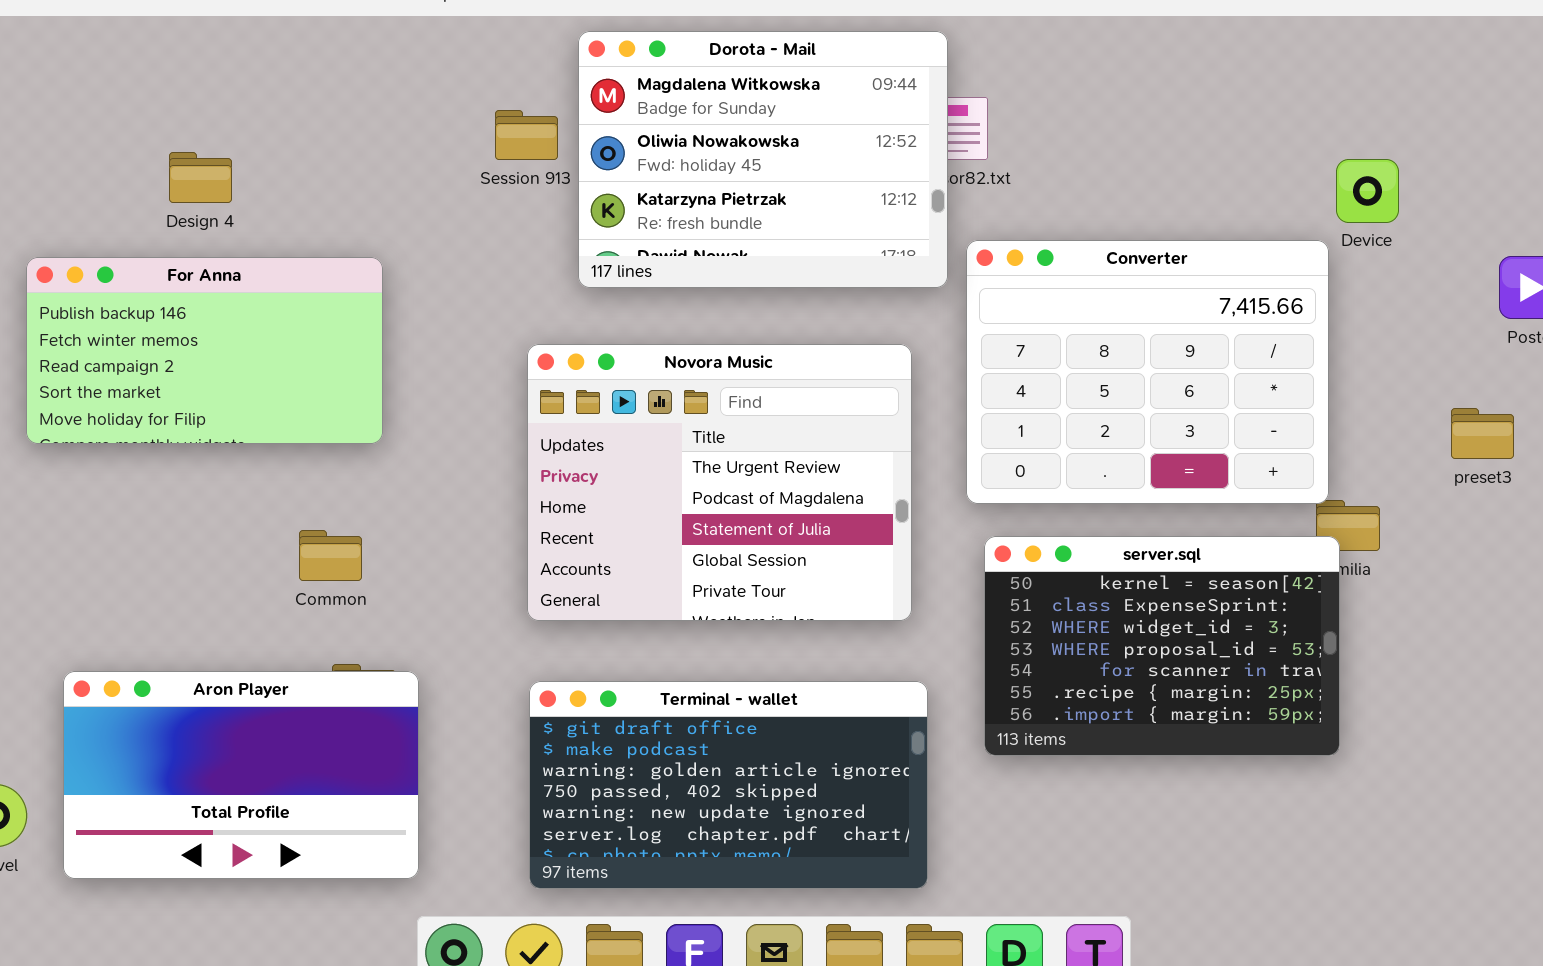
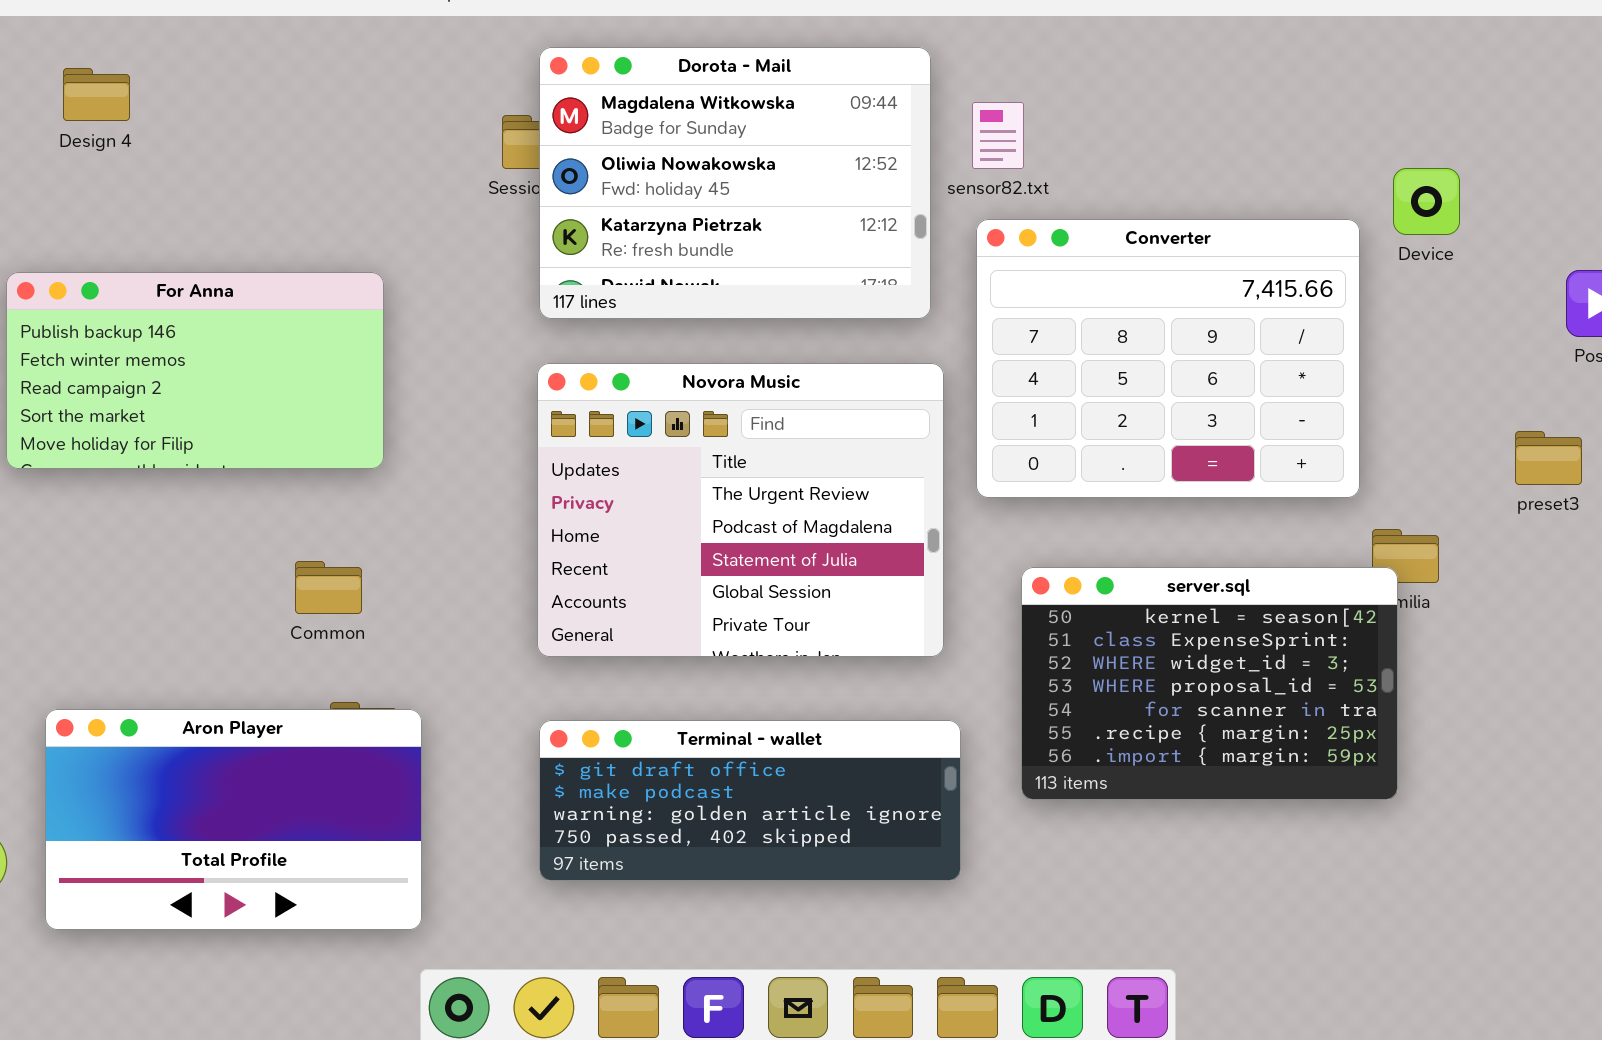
Dorota - Mail: [578,31,948,288] -> [539,47,931,319], moved
Design 4: [169,152,232,203] -> [63,68,130,121], moved
Converter: [966,240,1329,504] -> [976,219,1360,498], moved
Terminal - wallet: [529,681,928,889] -> [539,720,961,881], resized

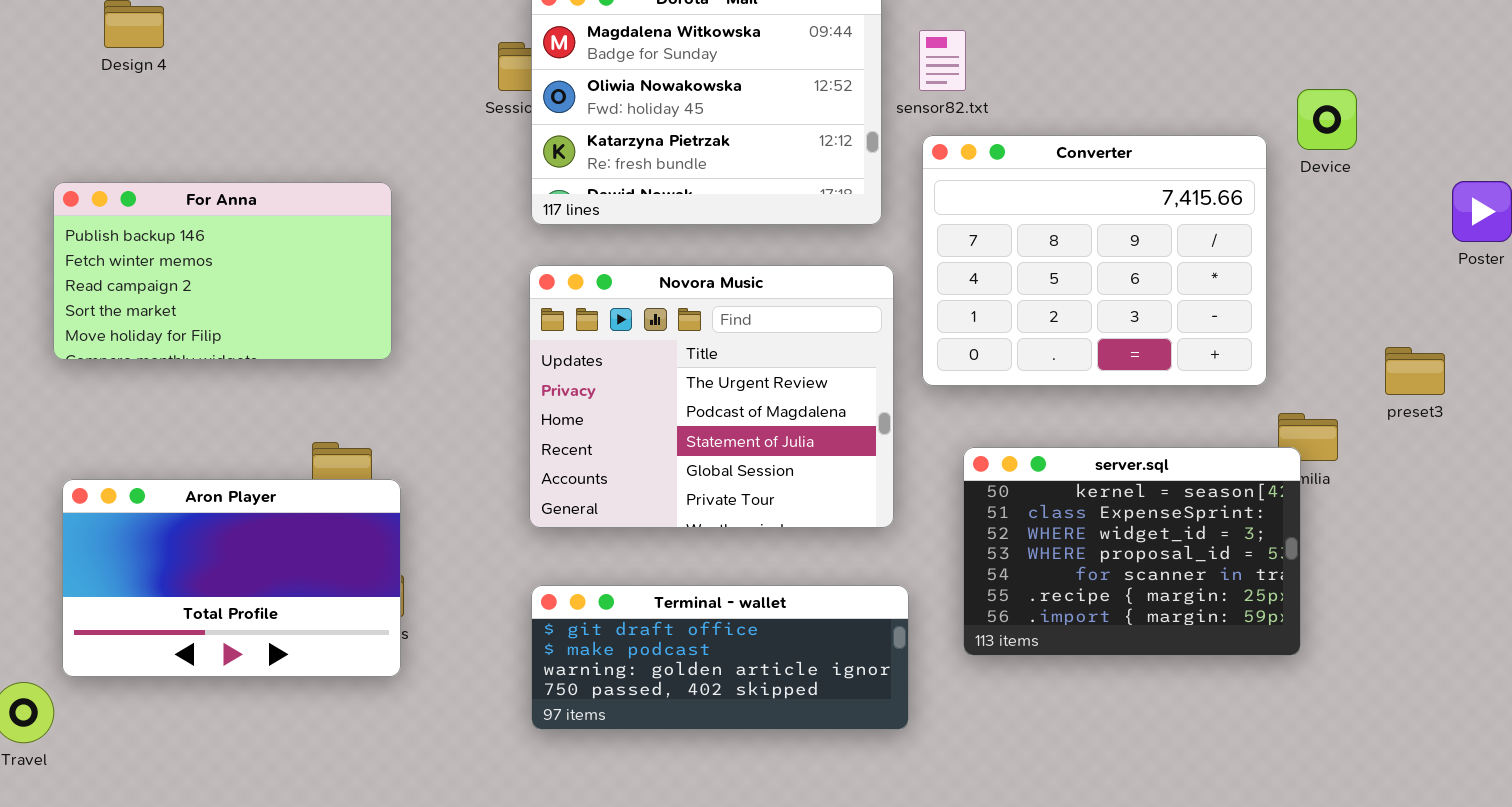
preset3: [1515,431,1582,485] -> [1385,347,1445,395], moved
Aron Player: [45,709,422,930] -> [62,479,401,677], moved

